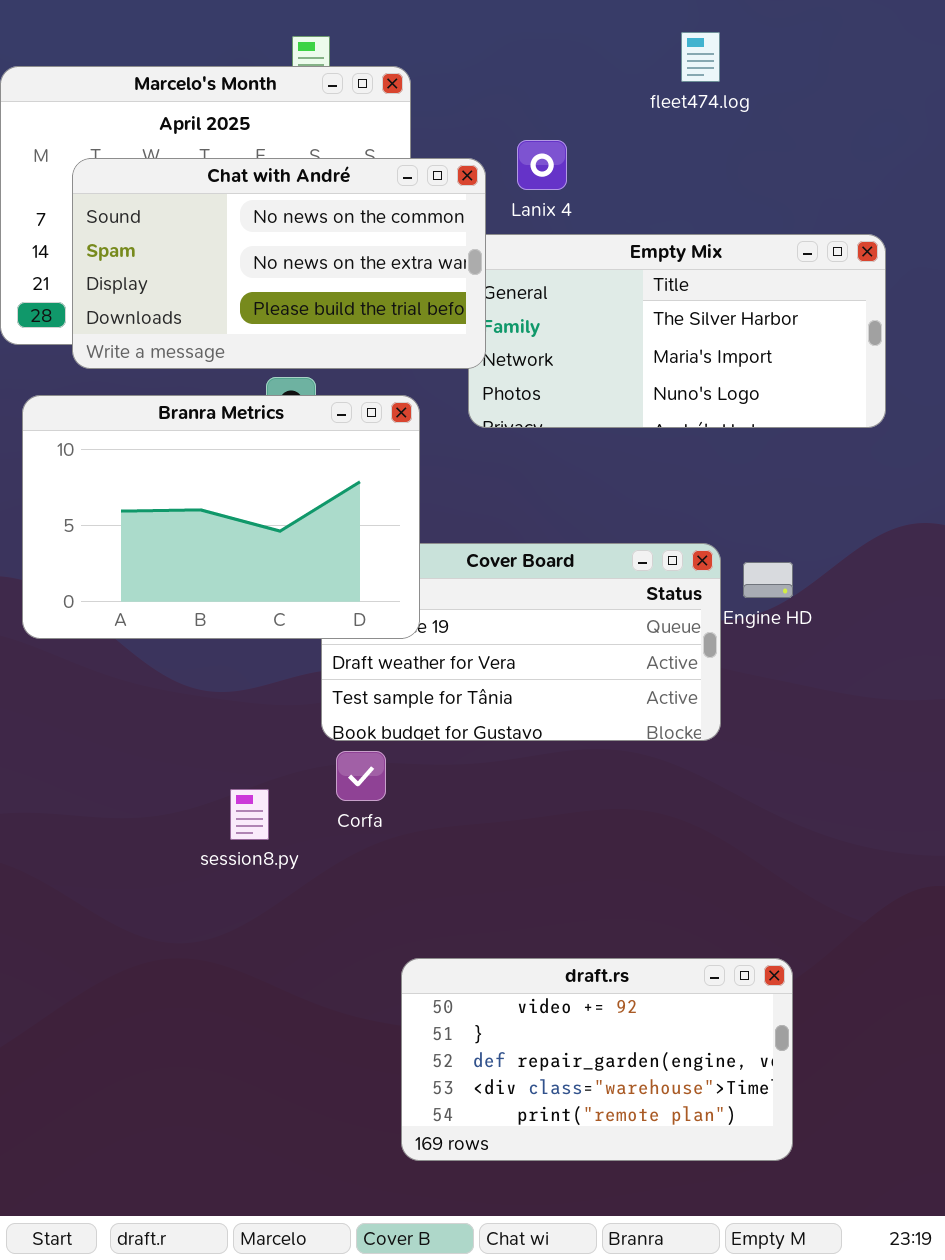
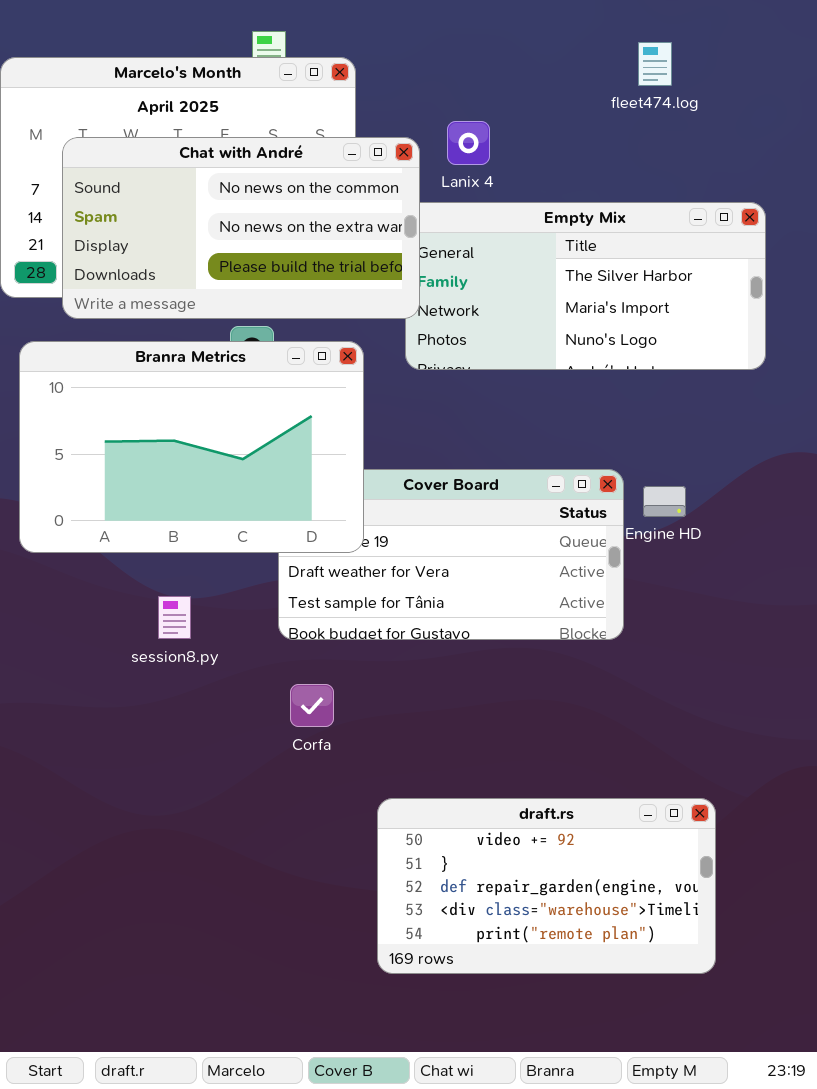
fleet474.log: [681,32,720,82] -> [638,42,672,86], moved
Corfa: [336,751,386,801] -> [290,684,334,727], moved
session8.py: [230,789,269,840] -> [158,596,191,639], moved
draft.rs: [401,958,793,1161] -> [377,798,716,974], moved

